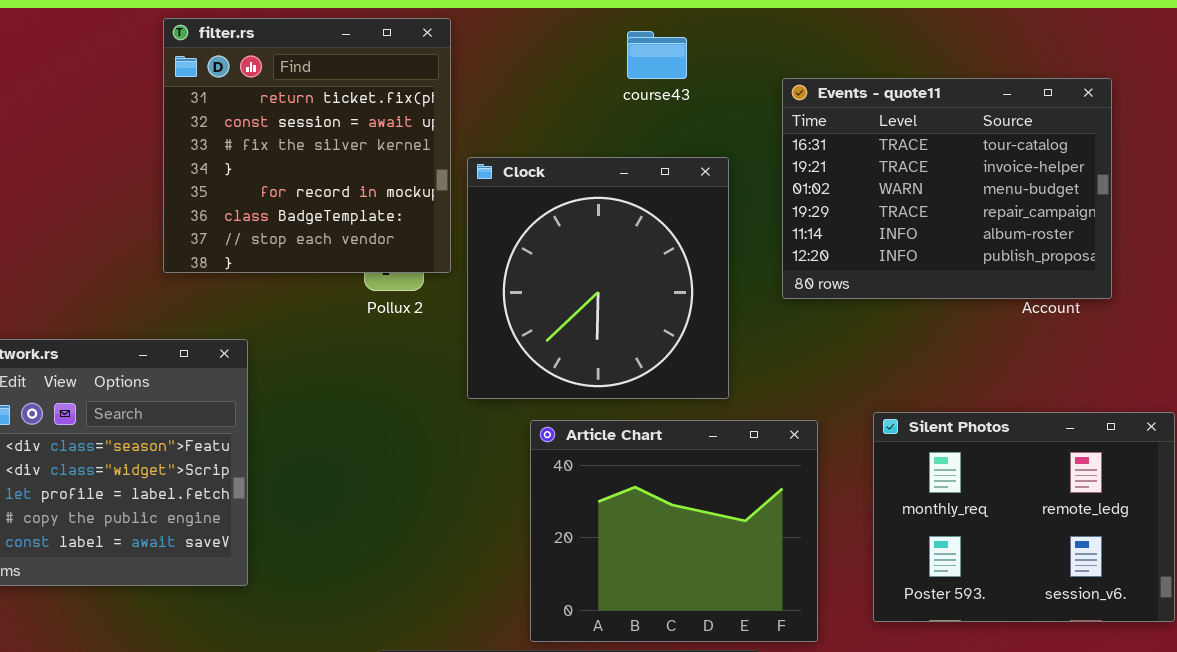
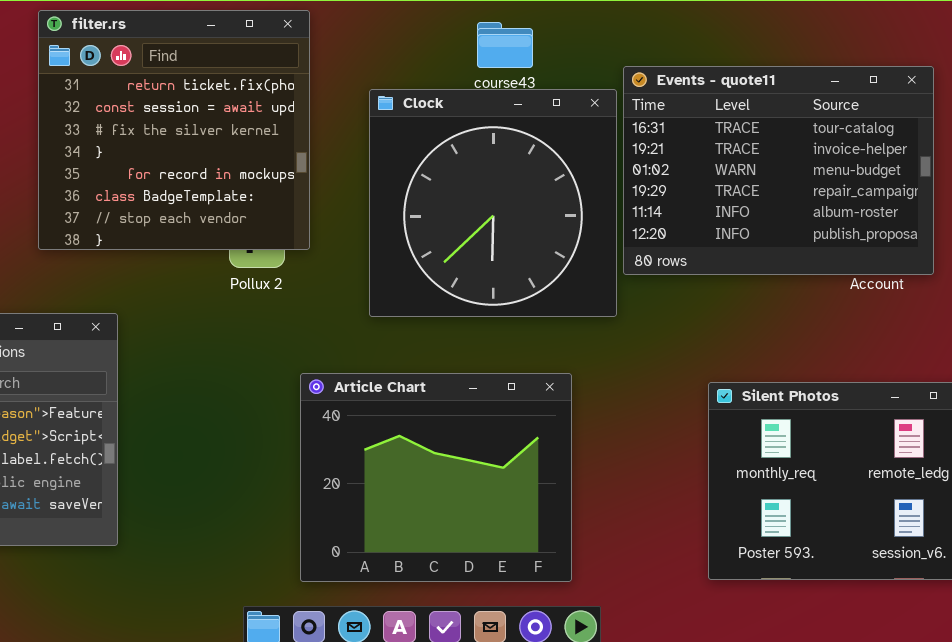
Clock: [467,157,729,399] -> [369,89,617,317], moved
Article Chart: [530,420,818,642] -> [300,373,572,582], moved

